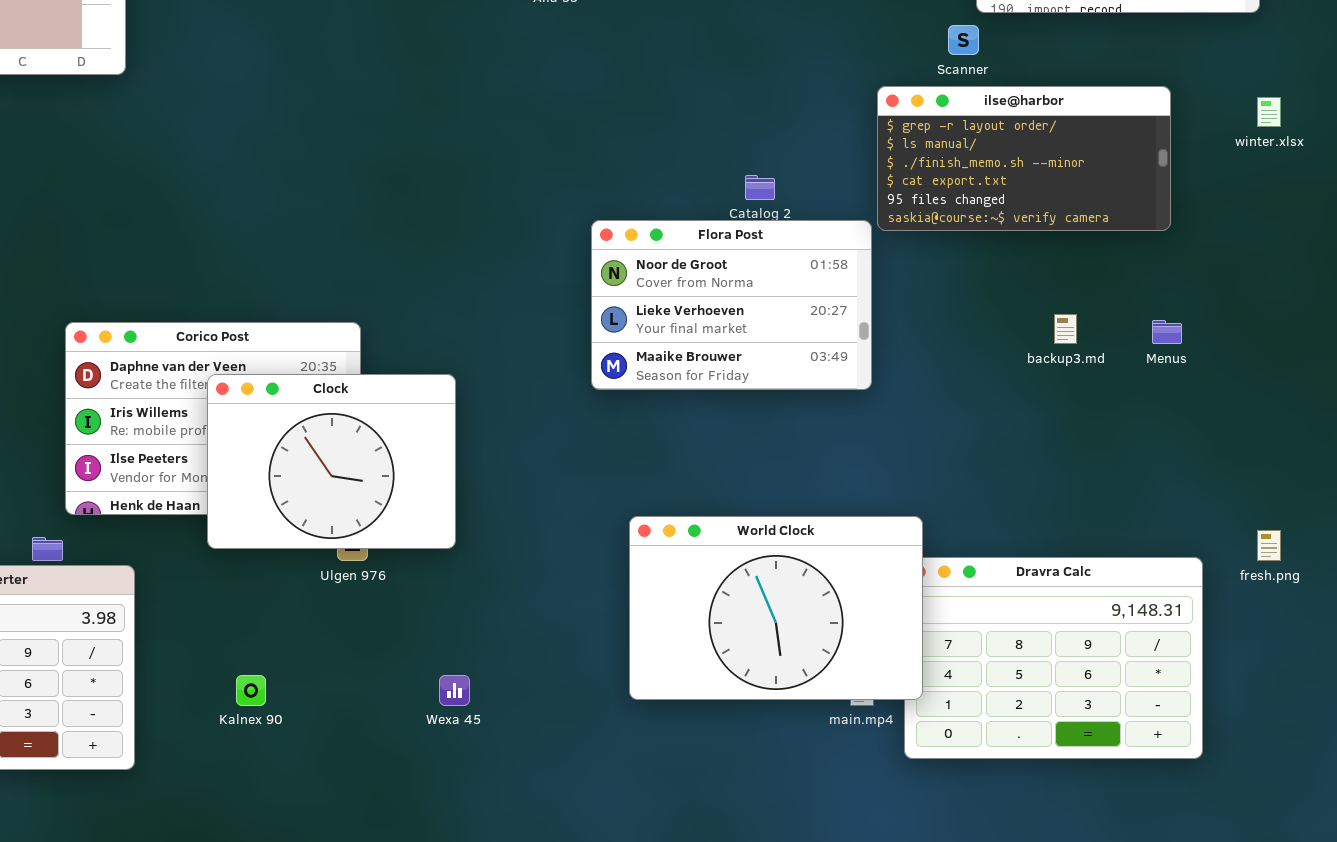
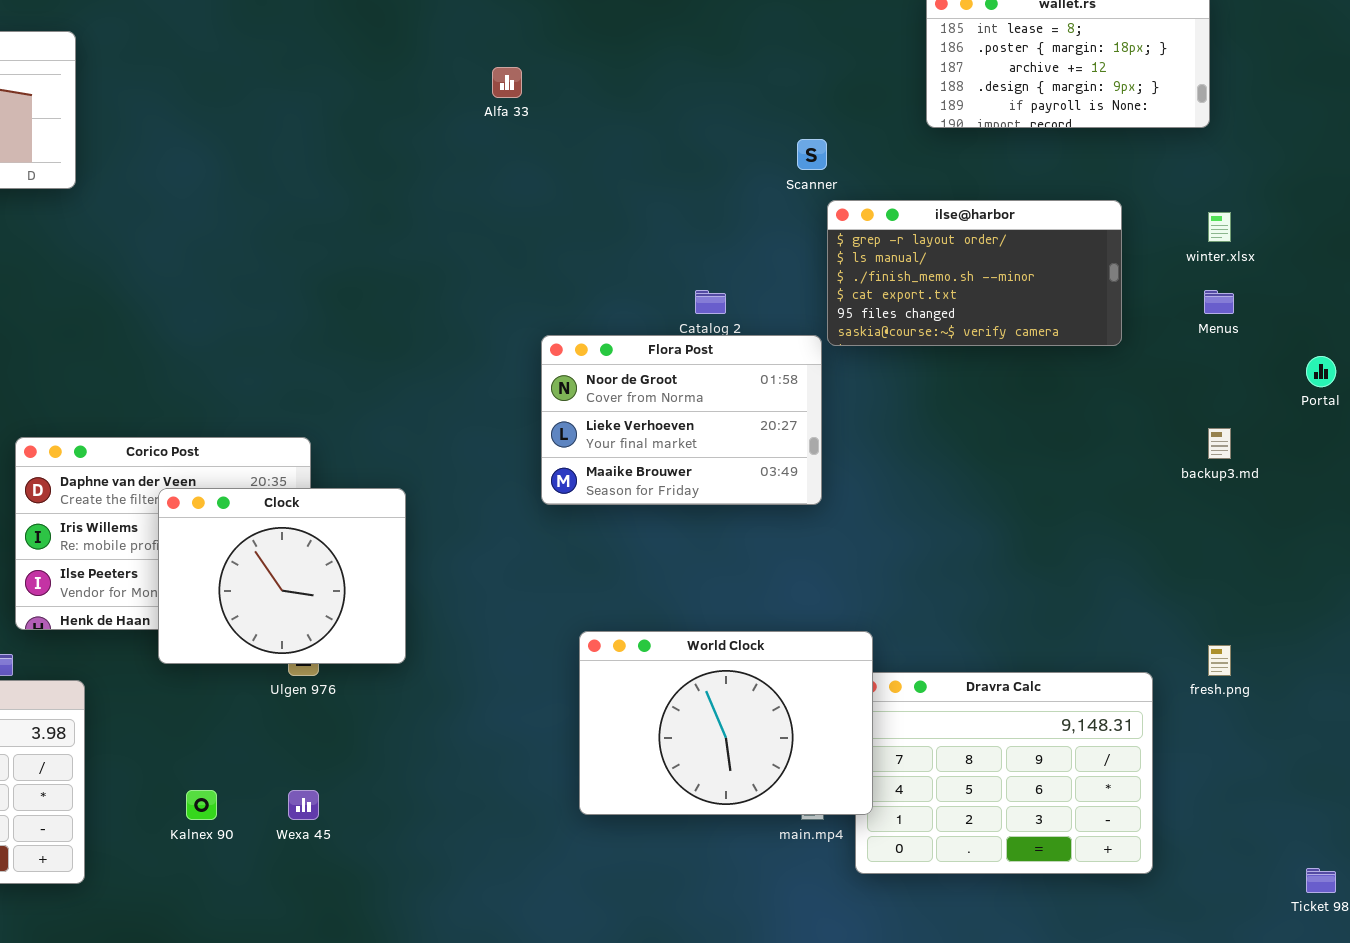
Scanner: [948,25,979,55] -> [797,139,827,170], moved
backup3.md: [1054,314,1077,344] -> [1208,428,1231,459], moved
Menus: [1152,320,1182,344] -> [1204,290,1234,314], moved
Wexa 45: [439,675,470,706] -> [288,790,319,820], moved

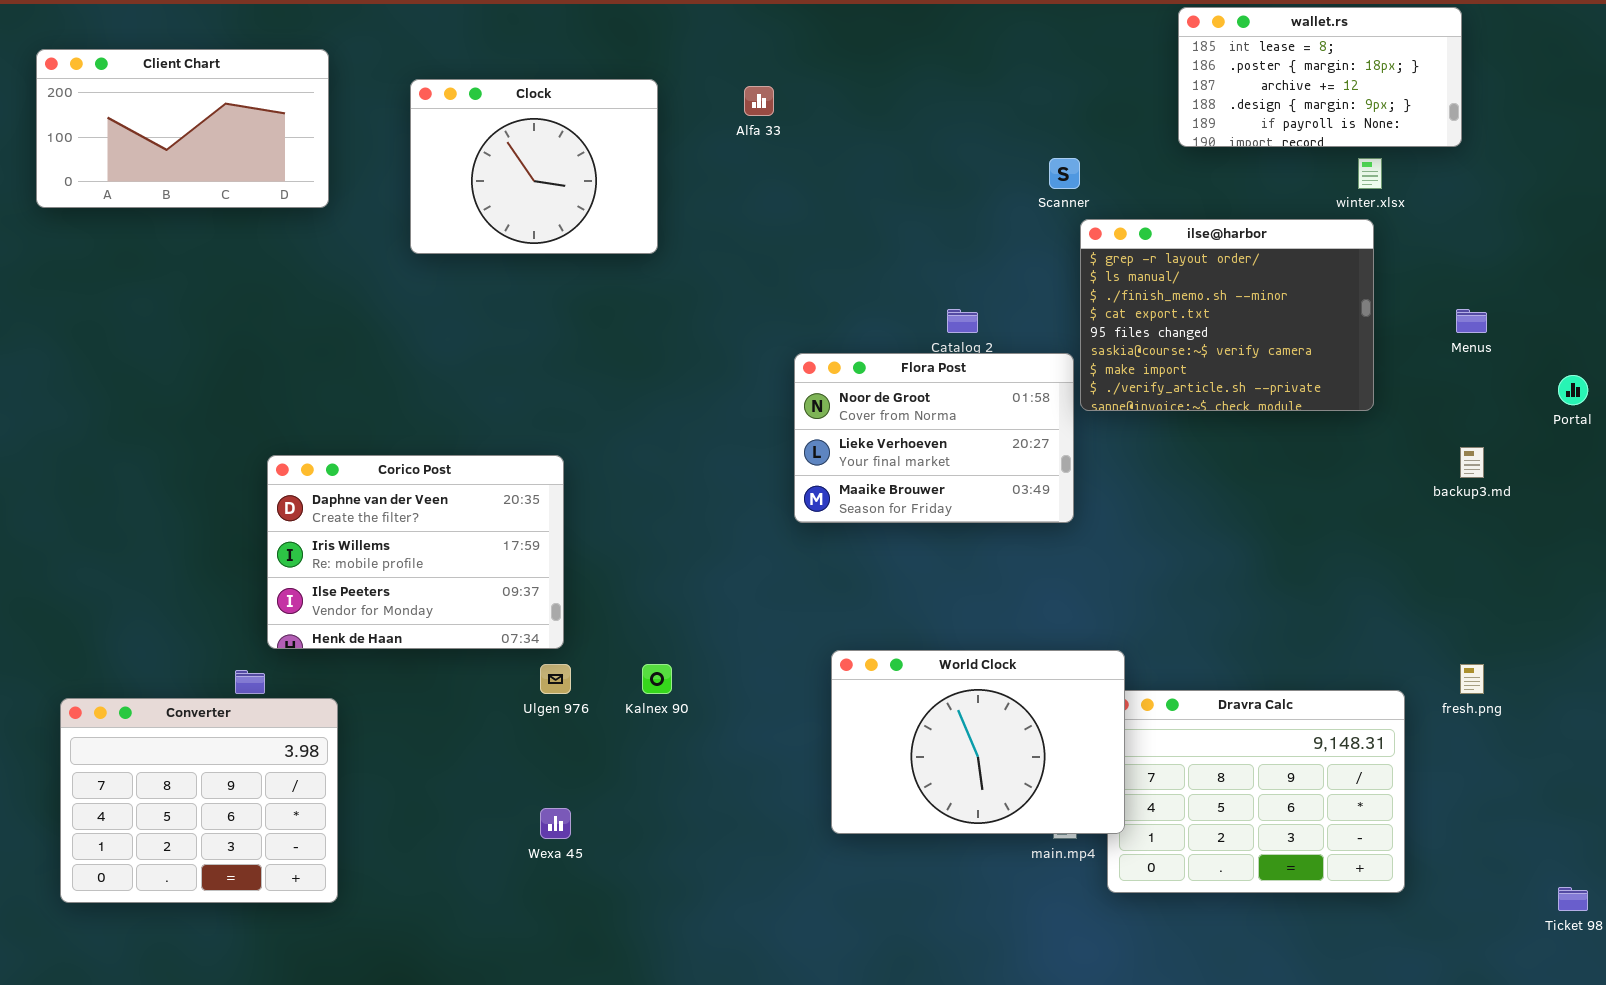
ilse@harbor: [827,200,1122,346] -> [1080,219,1374,411], resized
winter.xlsx: [1208,212,1231,242] -> [1358,158,1382,189], moved
Clock: [158,488,406,664] -> [410,79,658,254], moved
Kalnex 90: [186,790,217,820] -> [642,664,672,694], moved

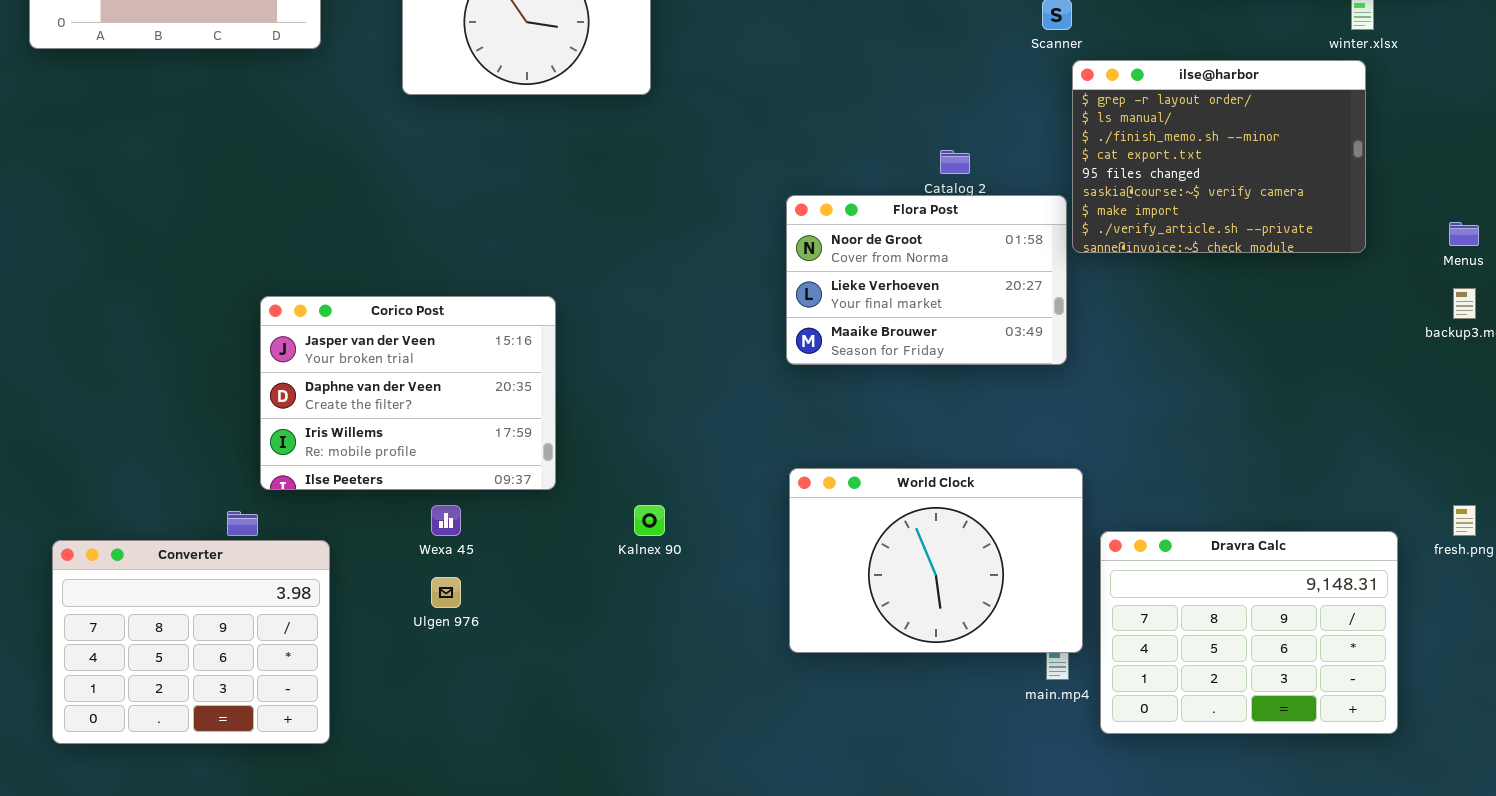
Menus: [1456,309,1487,333] -> [1449,222,1479,246], moved
Corico Post: [267,455,564,649] -> [260,296,556,490], scrolled up 1 row
World Clock: [831,650,1125,834] -> [789,468,1083,653], moved
Ulgen 976: [540,664,571,694] -> [431,577,461,608], moved
Wexa 45: [540,808,571,839] -> [431,505,461,536], moved

